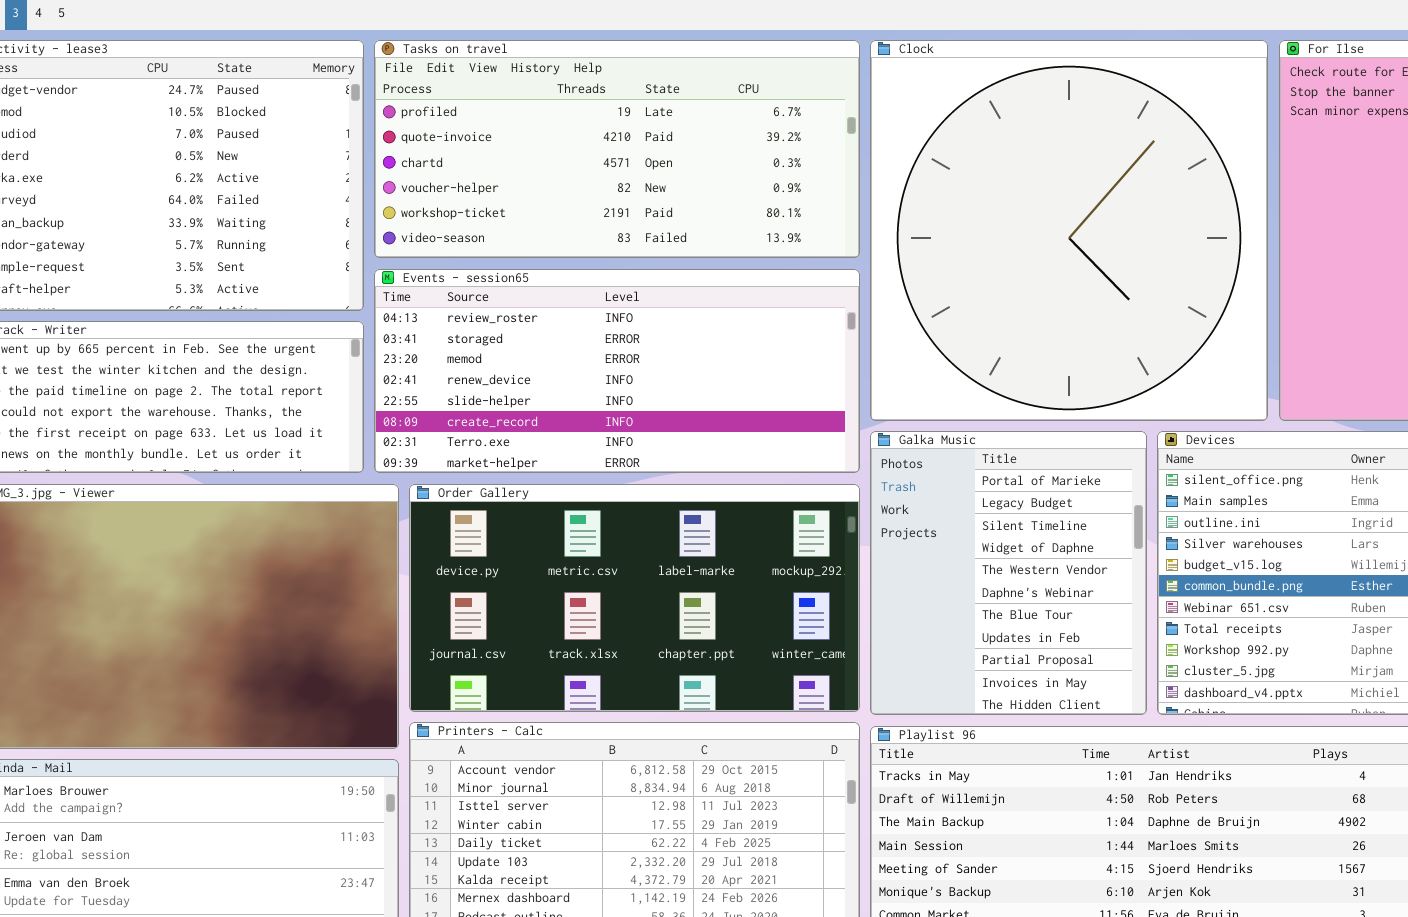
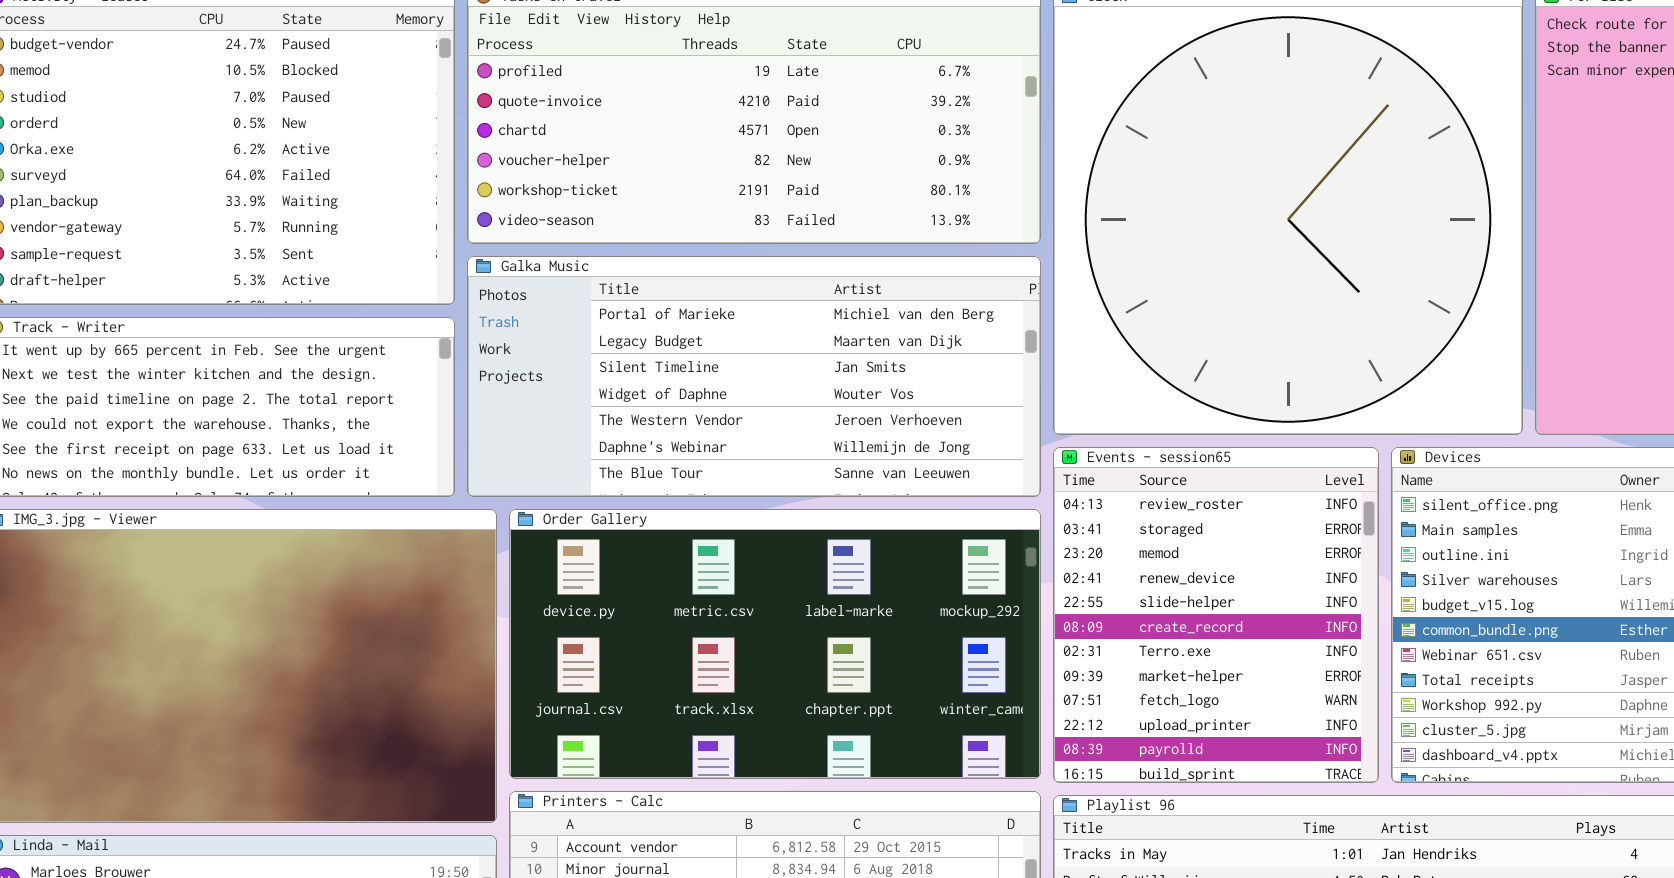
Events - session65: [374,269,860,473] -> [1053,447,1379,783], moved, resized
Galka Music: [870,431,1147,715] -> [467,256,1041,497], moved, resized

